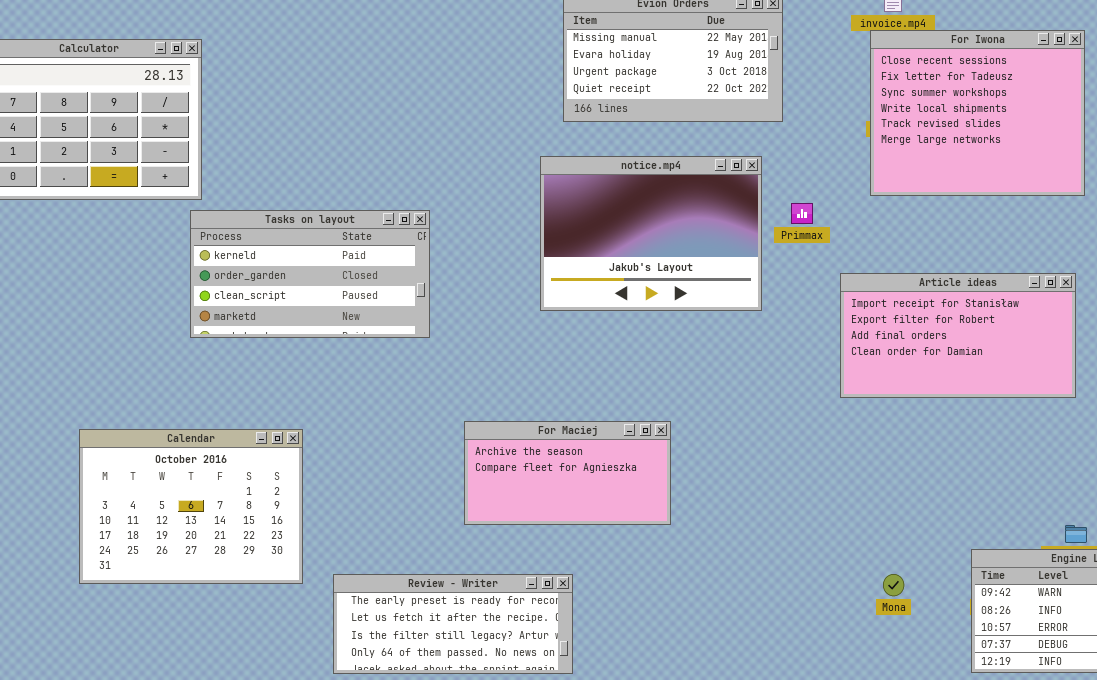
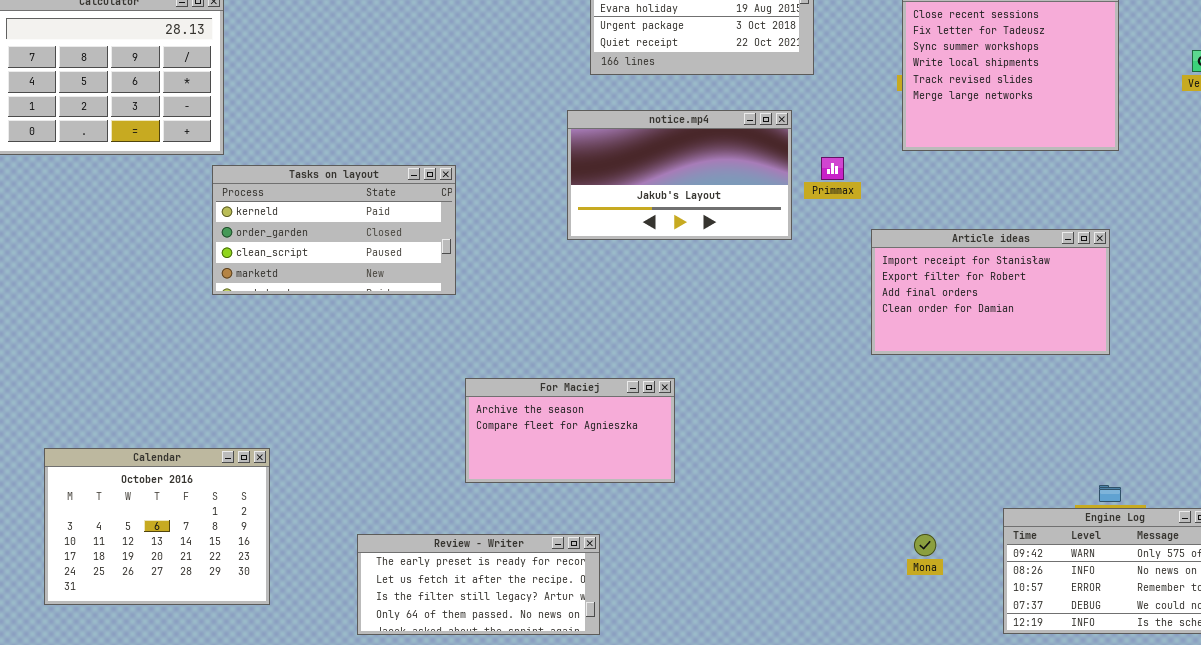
notice.mp4: [540,156,762,311] -> [567,110,792,240], resized
For Maciej: [464,421,671,525] -> [465,378,675,483], moved
Calendar: [79,429,303,584] -> [44,448,270,605], moved

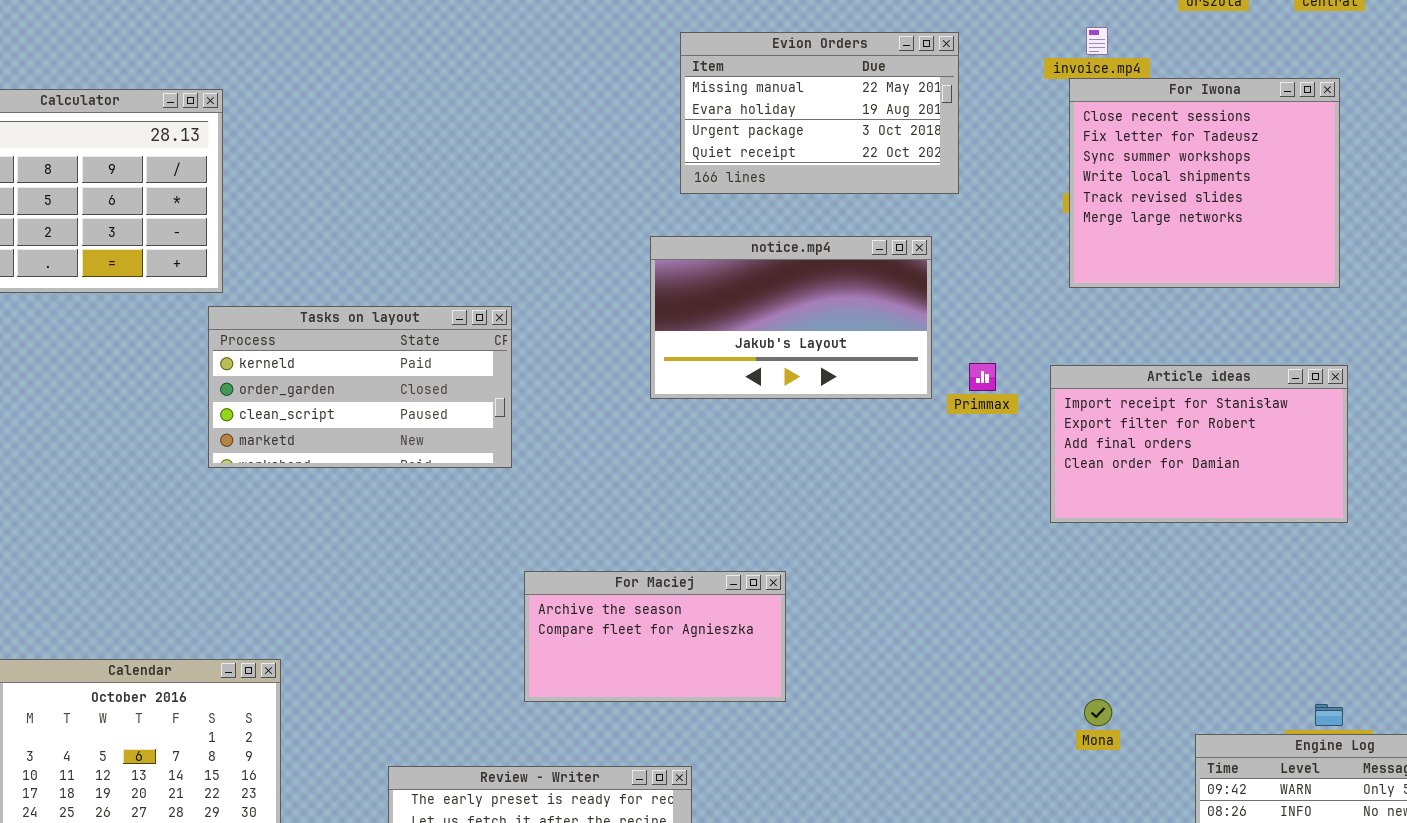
Primmax: [821,157,844,180] -> [969,363,996,391], moved
Article ideas: [871,229,1110,355] -> [1050,365,1348,523], moved
Mona: [914,534,936,556] -> [1084,699,1112,726], moved

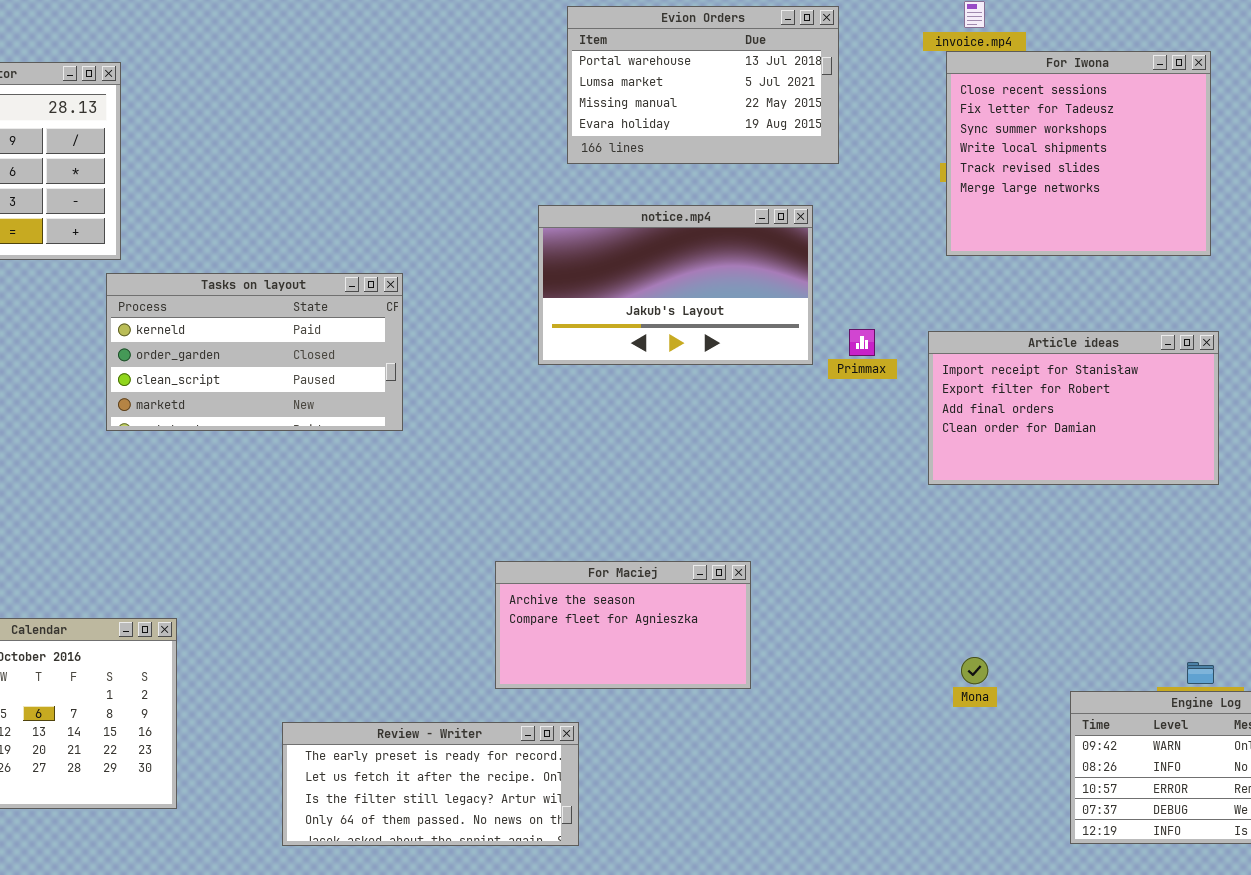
Evion Orders: [680,32,959,194] -> [567,6,839,164], scrolled up 2 rows
For Maciej: [524,571,786,702] -> [495,561,751,689], moved

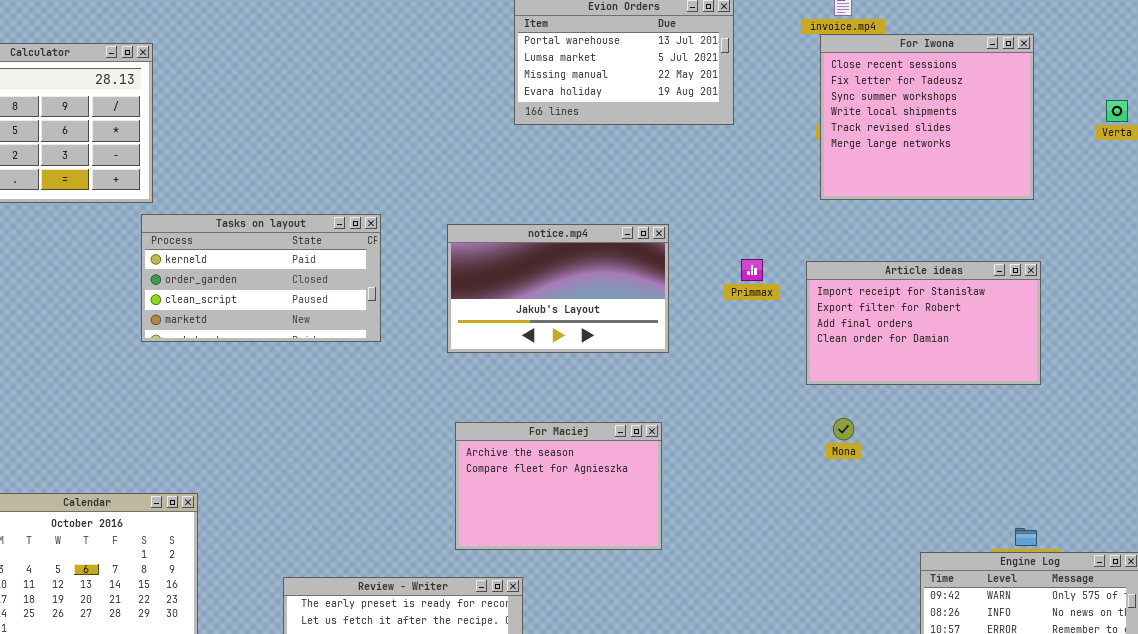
notice.mp4: [538,205,813,365] -> [447,224,669,353], moved
For Maciej: [495,561,751,689] -> [455,422,662,550], resized
Mona: [961,657,988,684] -> [833,418,854,440], moved

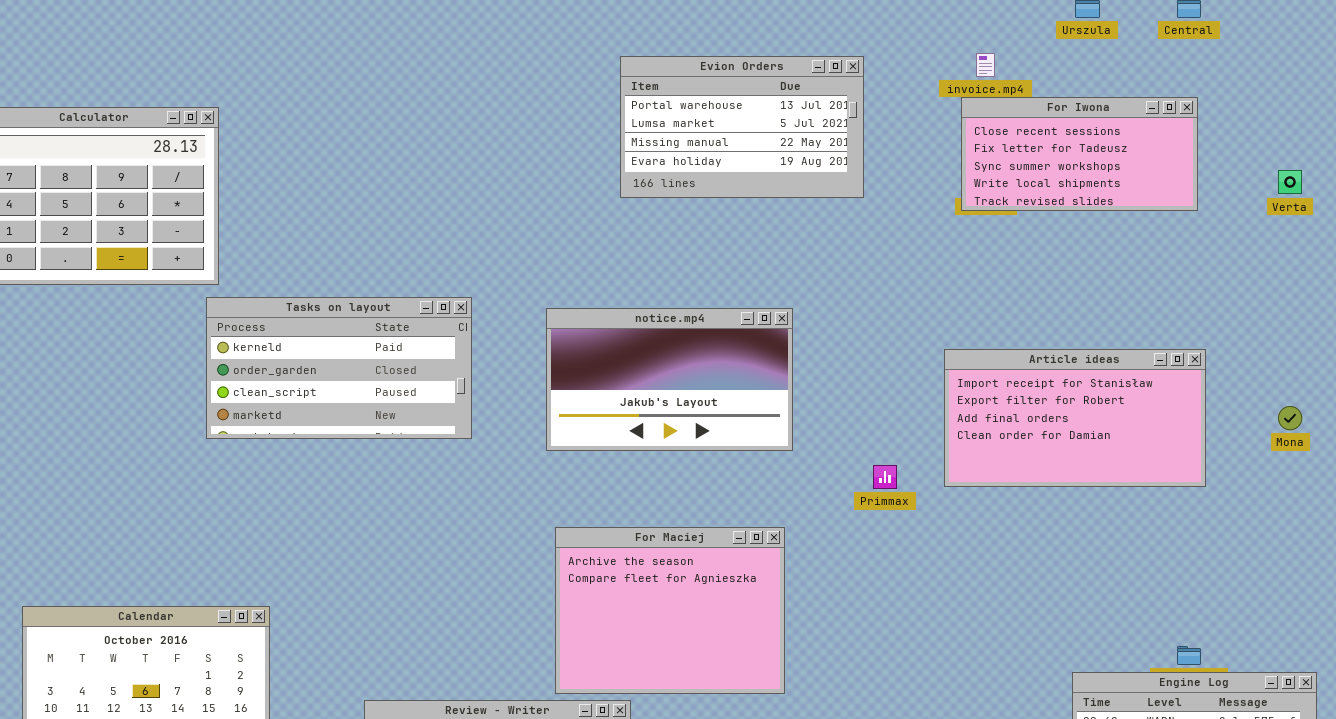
For Iwona: [820,34,1034,200] -> [961,97,1198,211], resized
Primmax: [741,259,763,281] -> [873,465,897,489], moved
Mona: [833,418,854,440] -> [1278,406,1302,430], moved
For Maciej: [455,422,662,550] -> [555,527,785,694], resized

